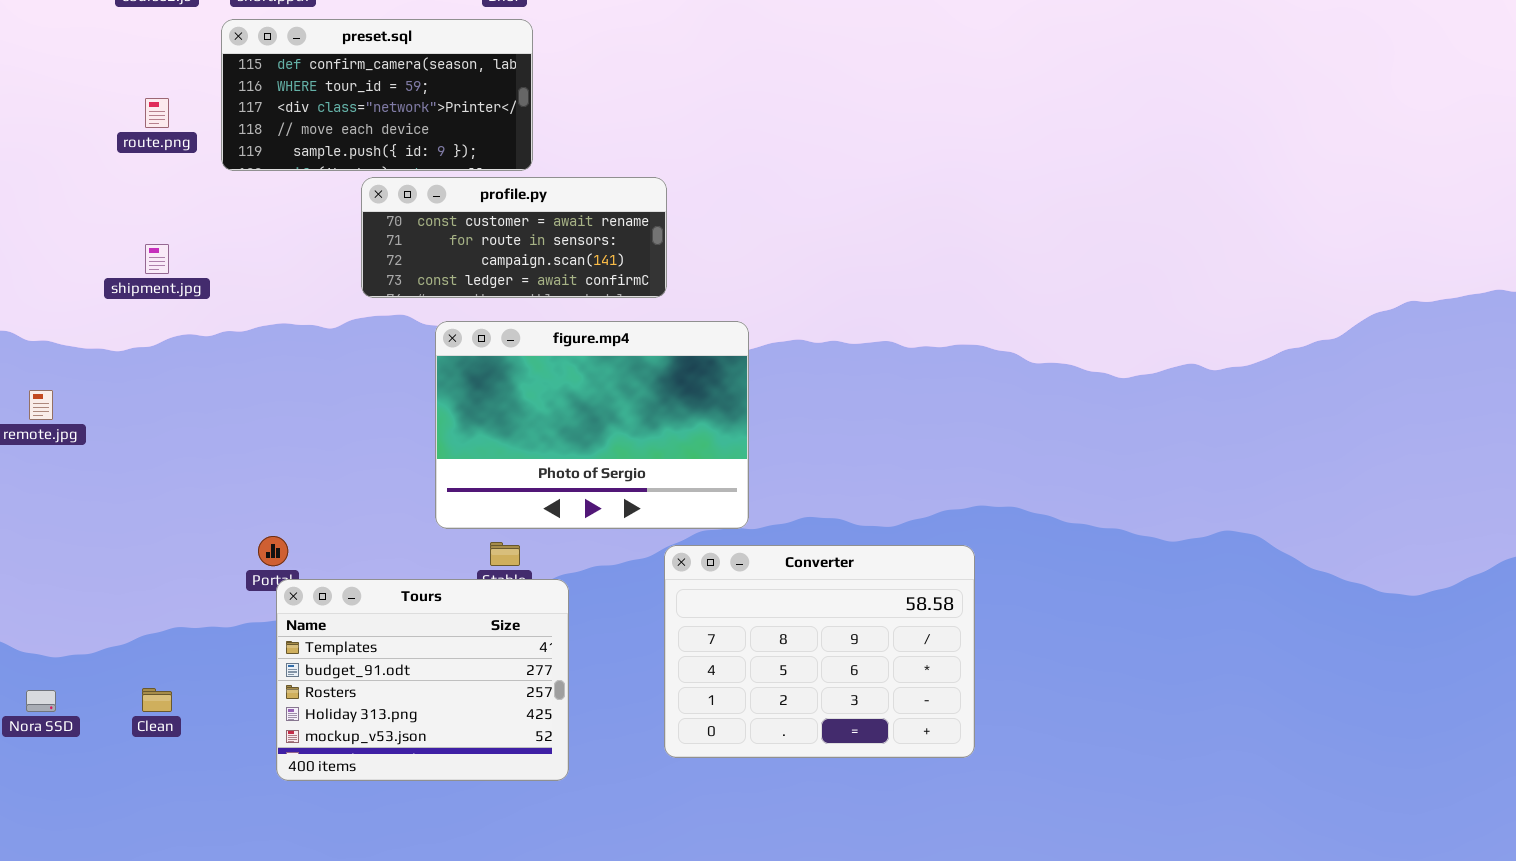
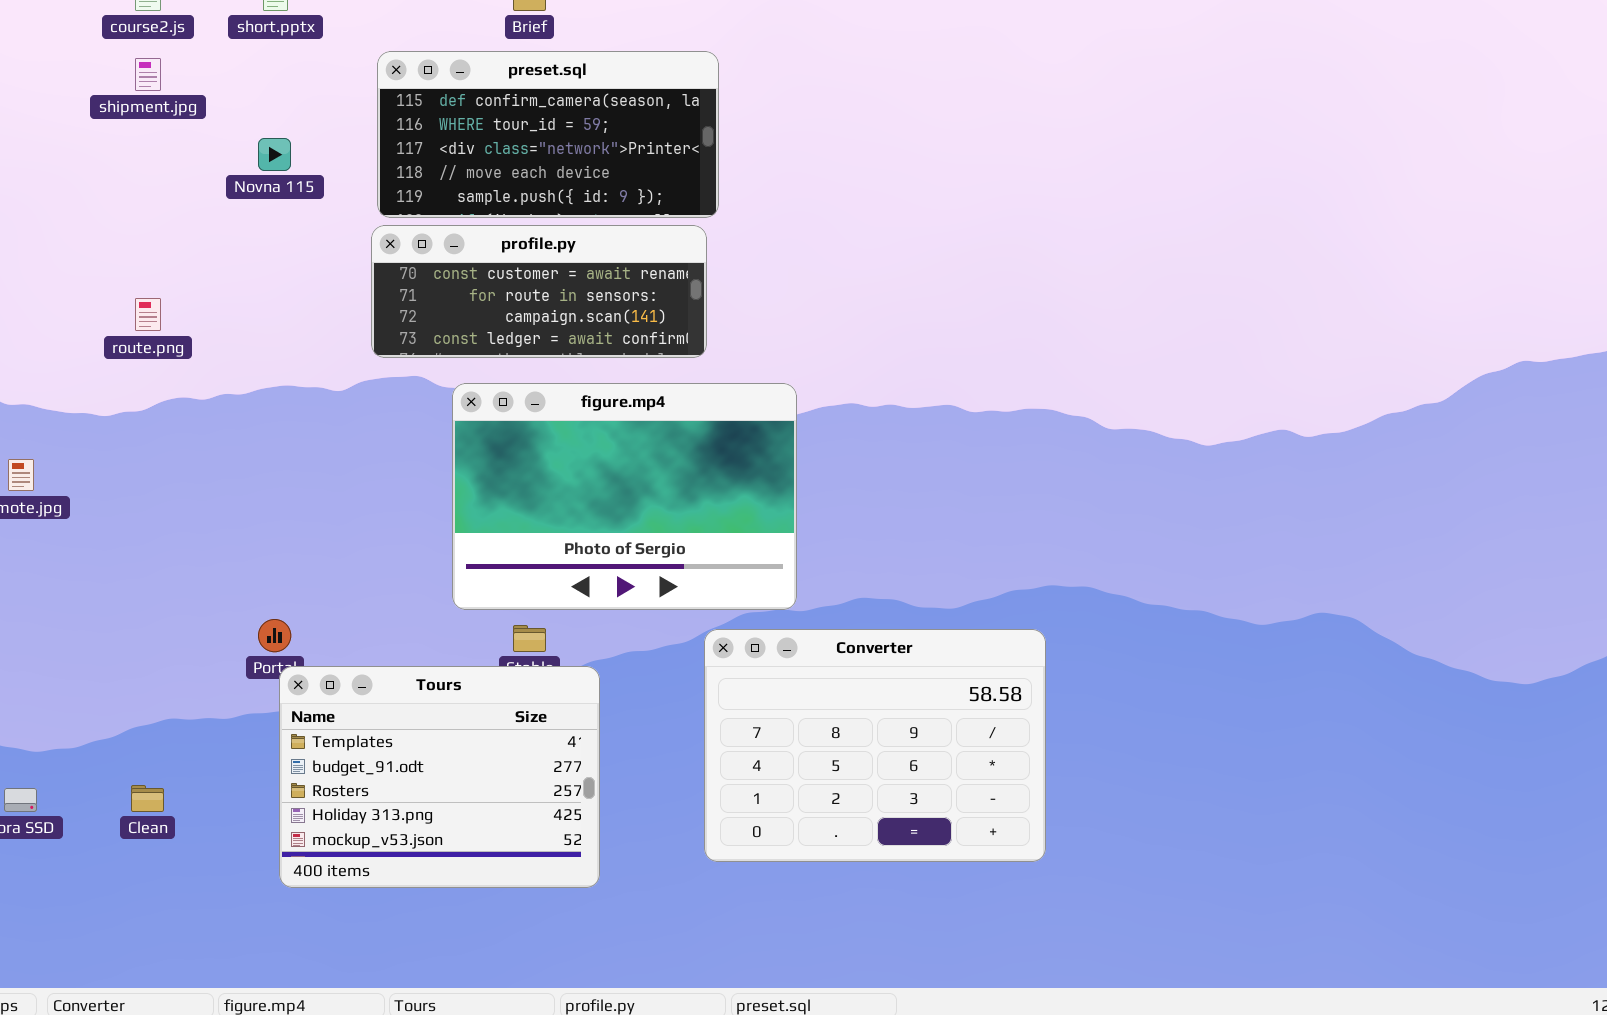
preset.sql: [221,19,533,171] -> [377,51,719,218], moved
route.png: [145,98,169,128] -> [135,298,161,331], moved
shipment.jpg: [145,244,169,274] -> [135,58,161,91], moved

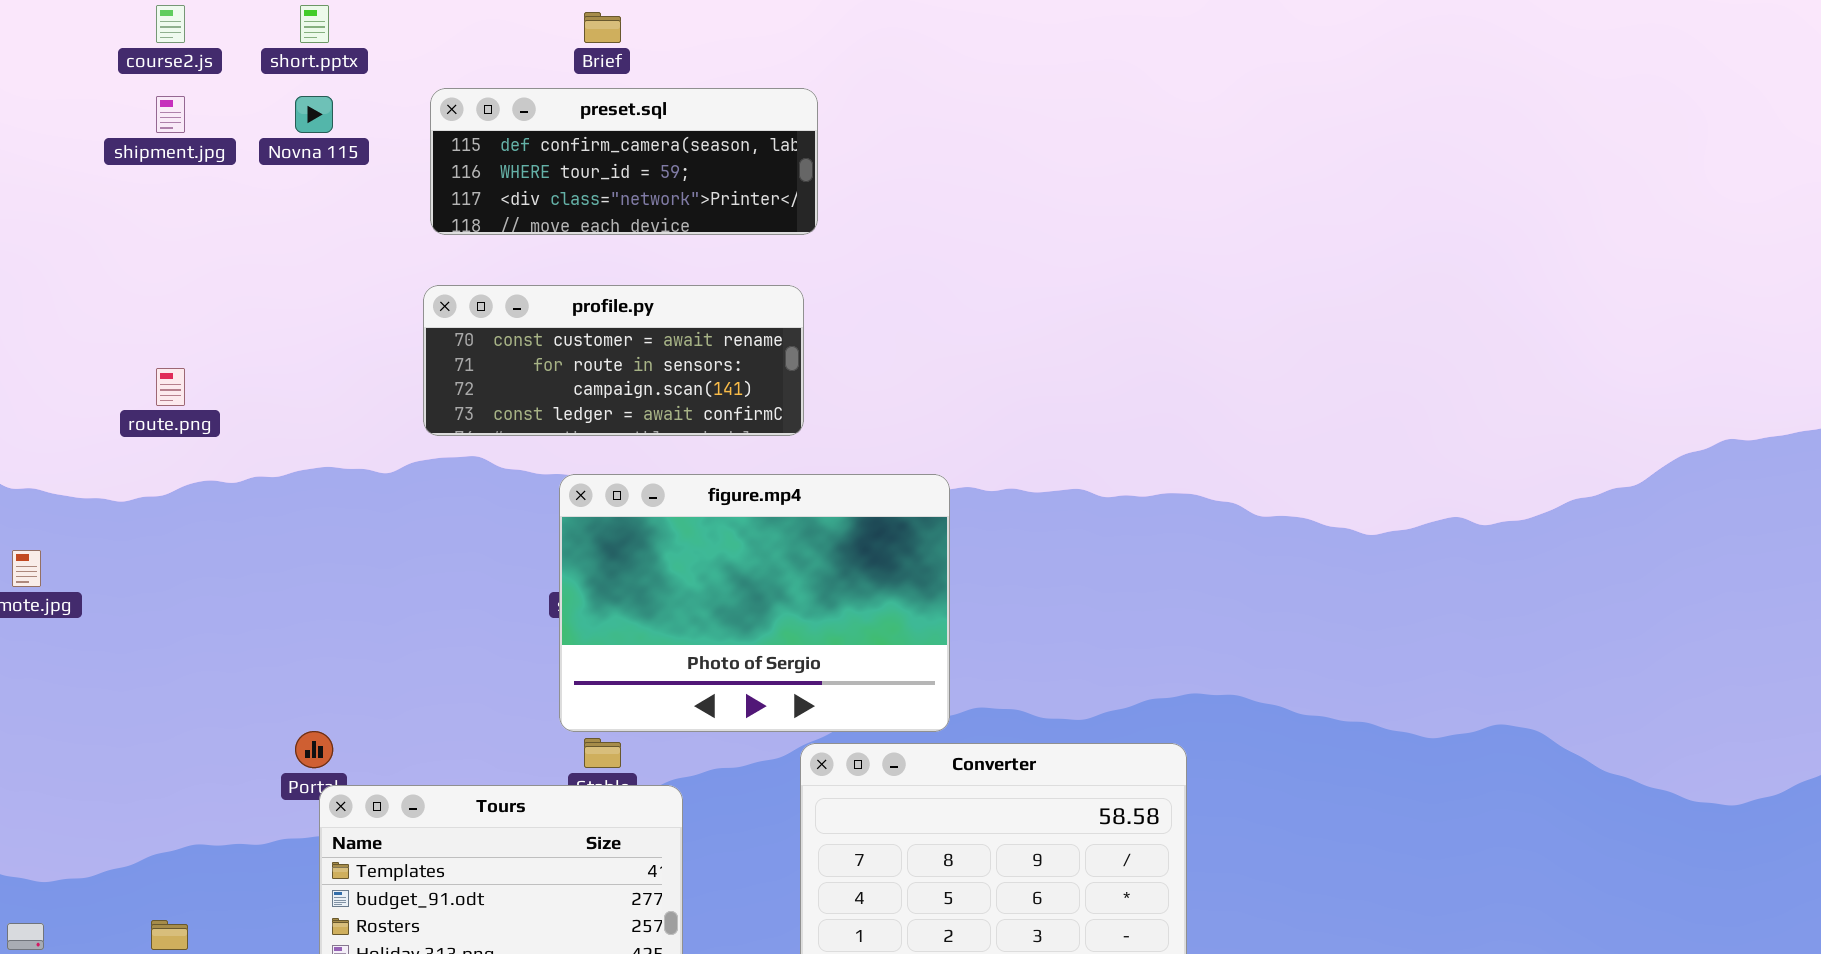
preset.sql: [377,51,719,218] -> [430,88,818,235], resized
Novna 115: [258,138,291,171] -> [295,96,333,133], moved
figure.mp4: [452,383,797,610] -> [559,474,950,732], moved

